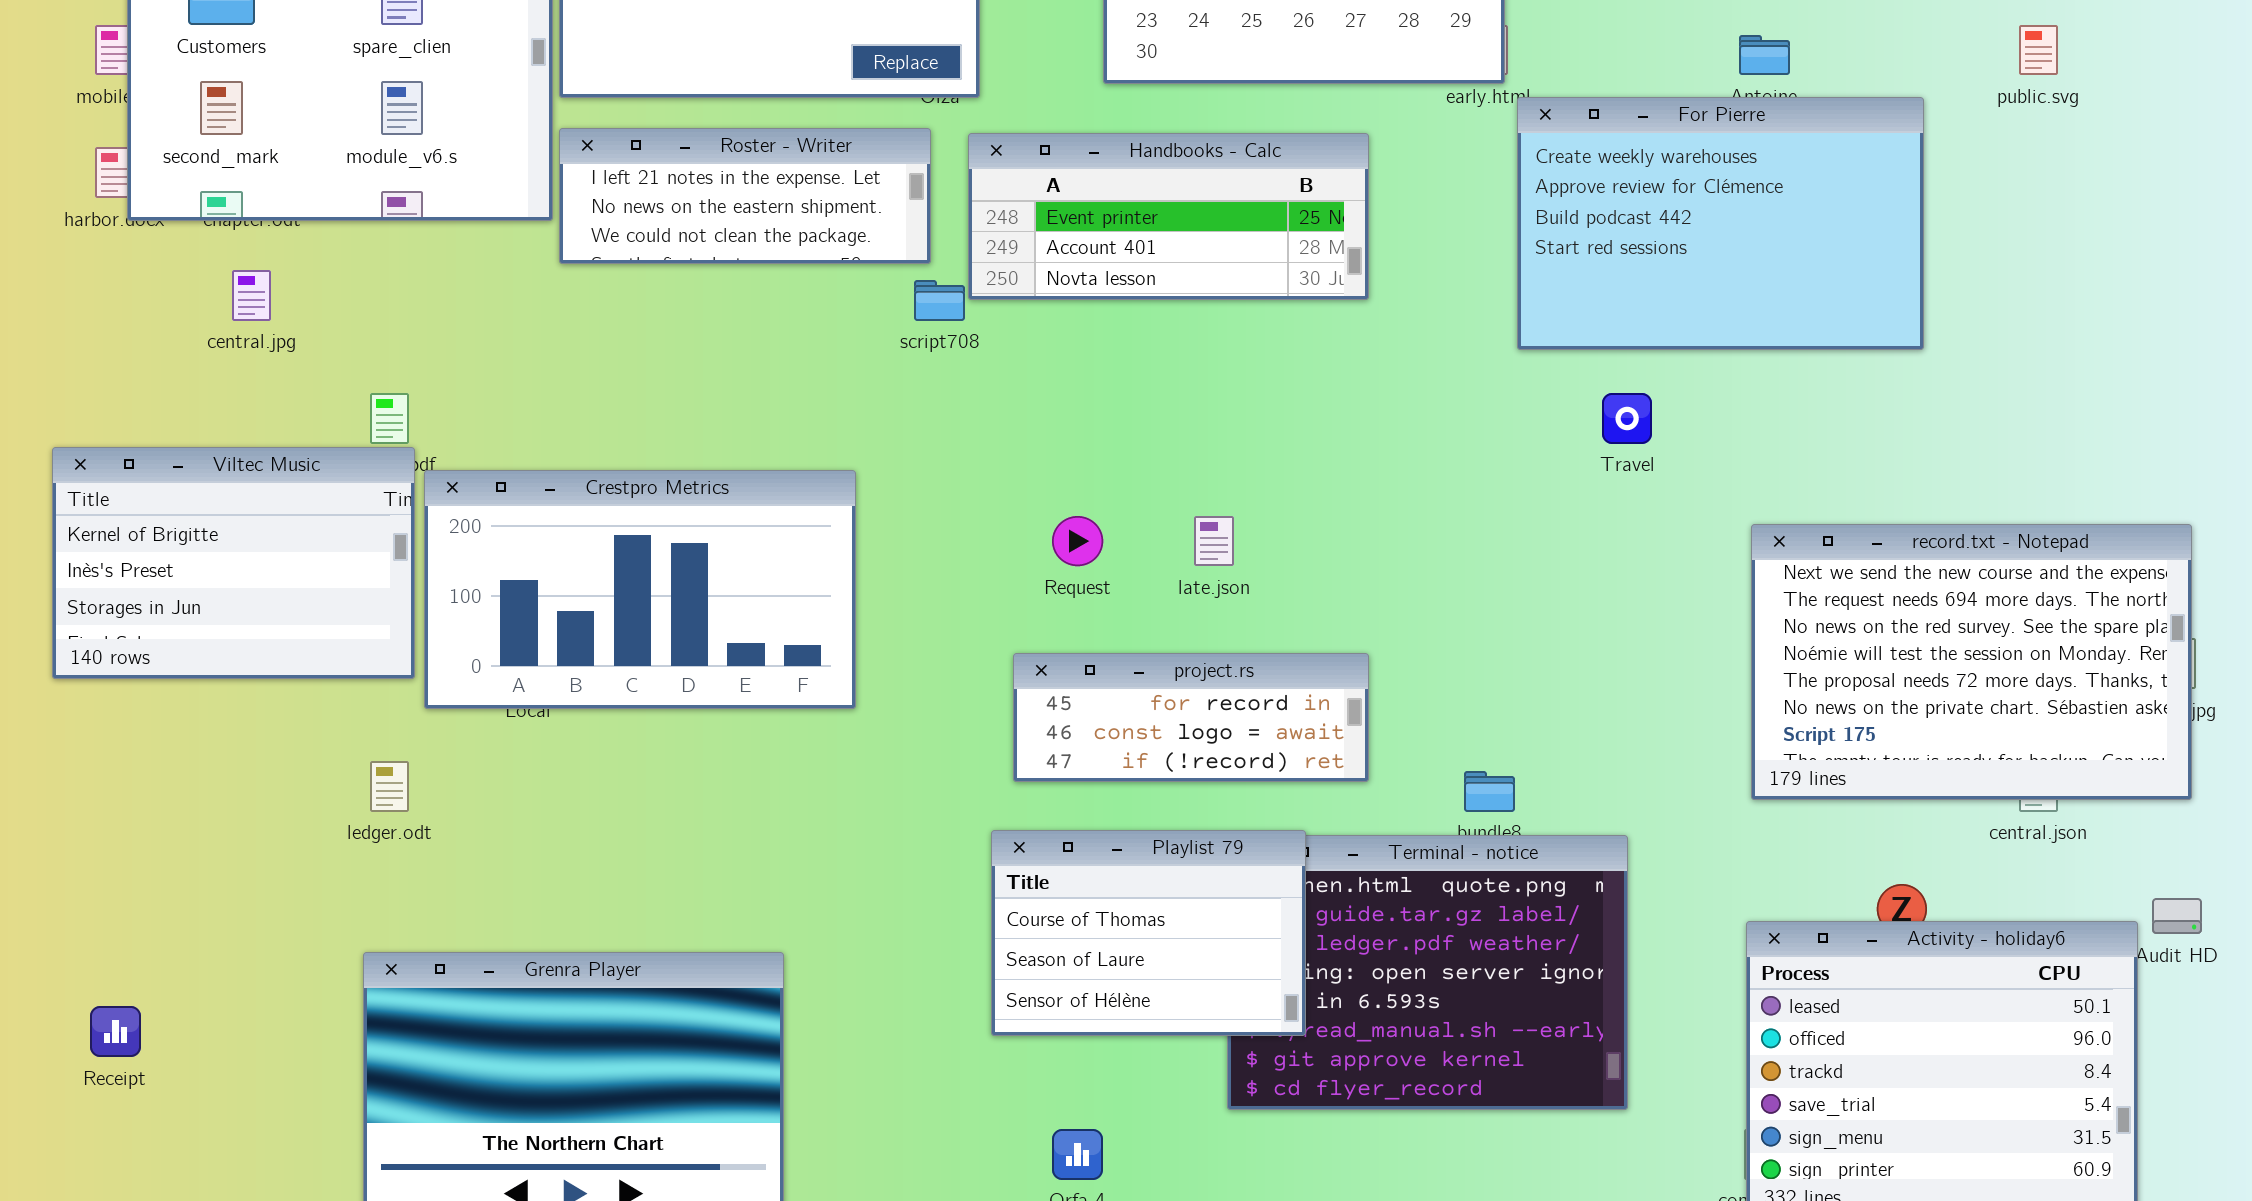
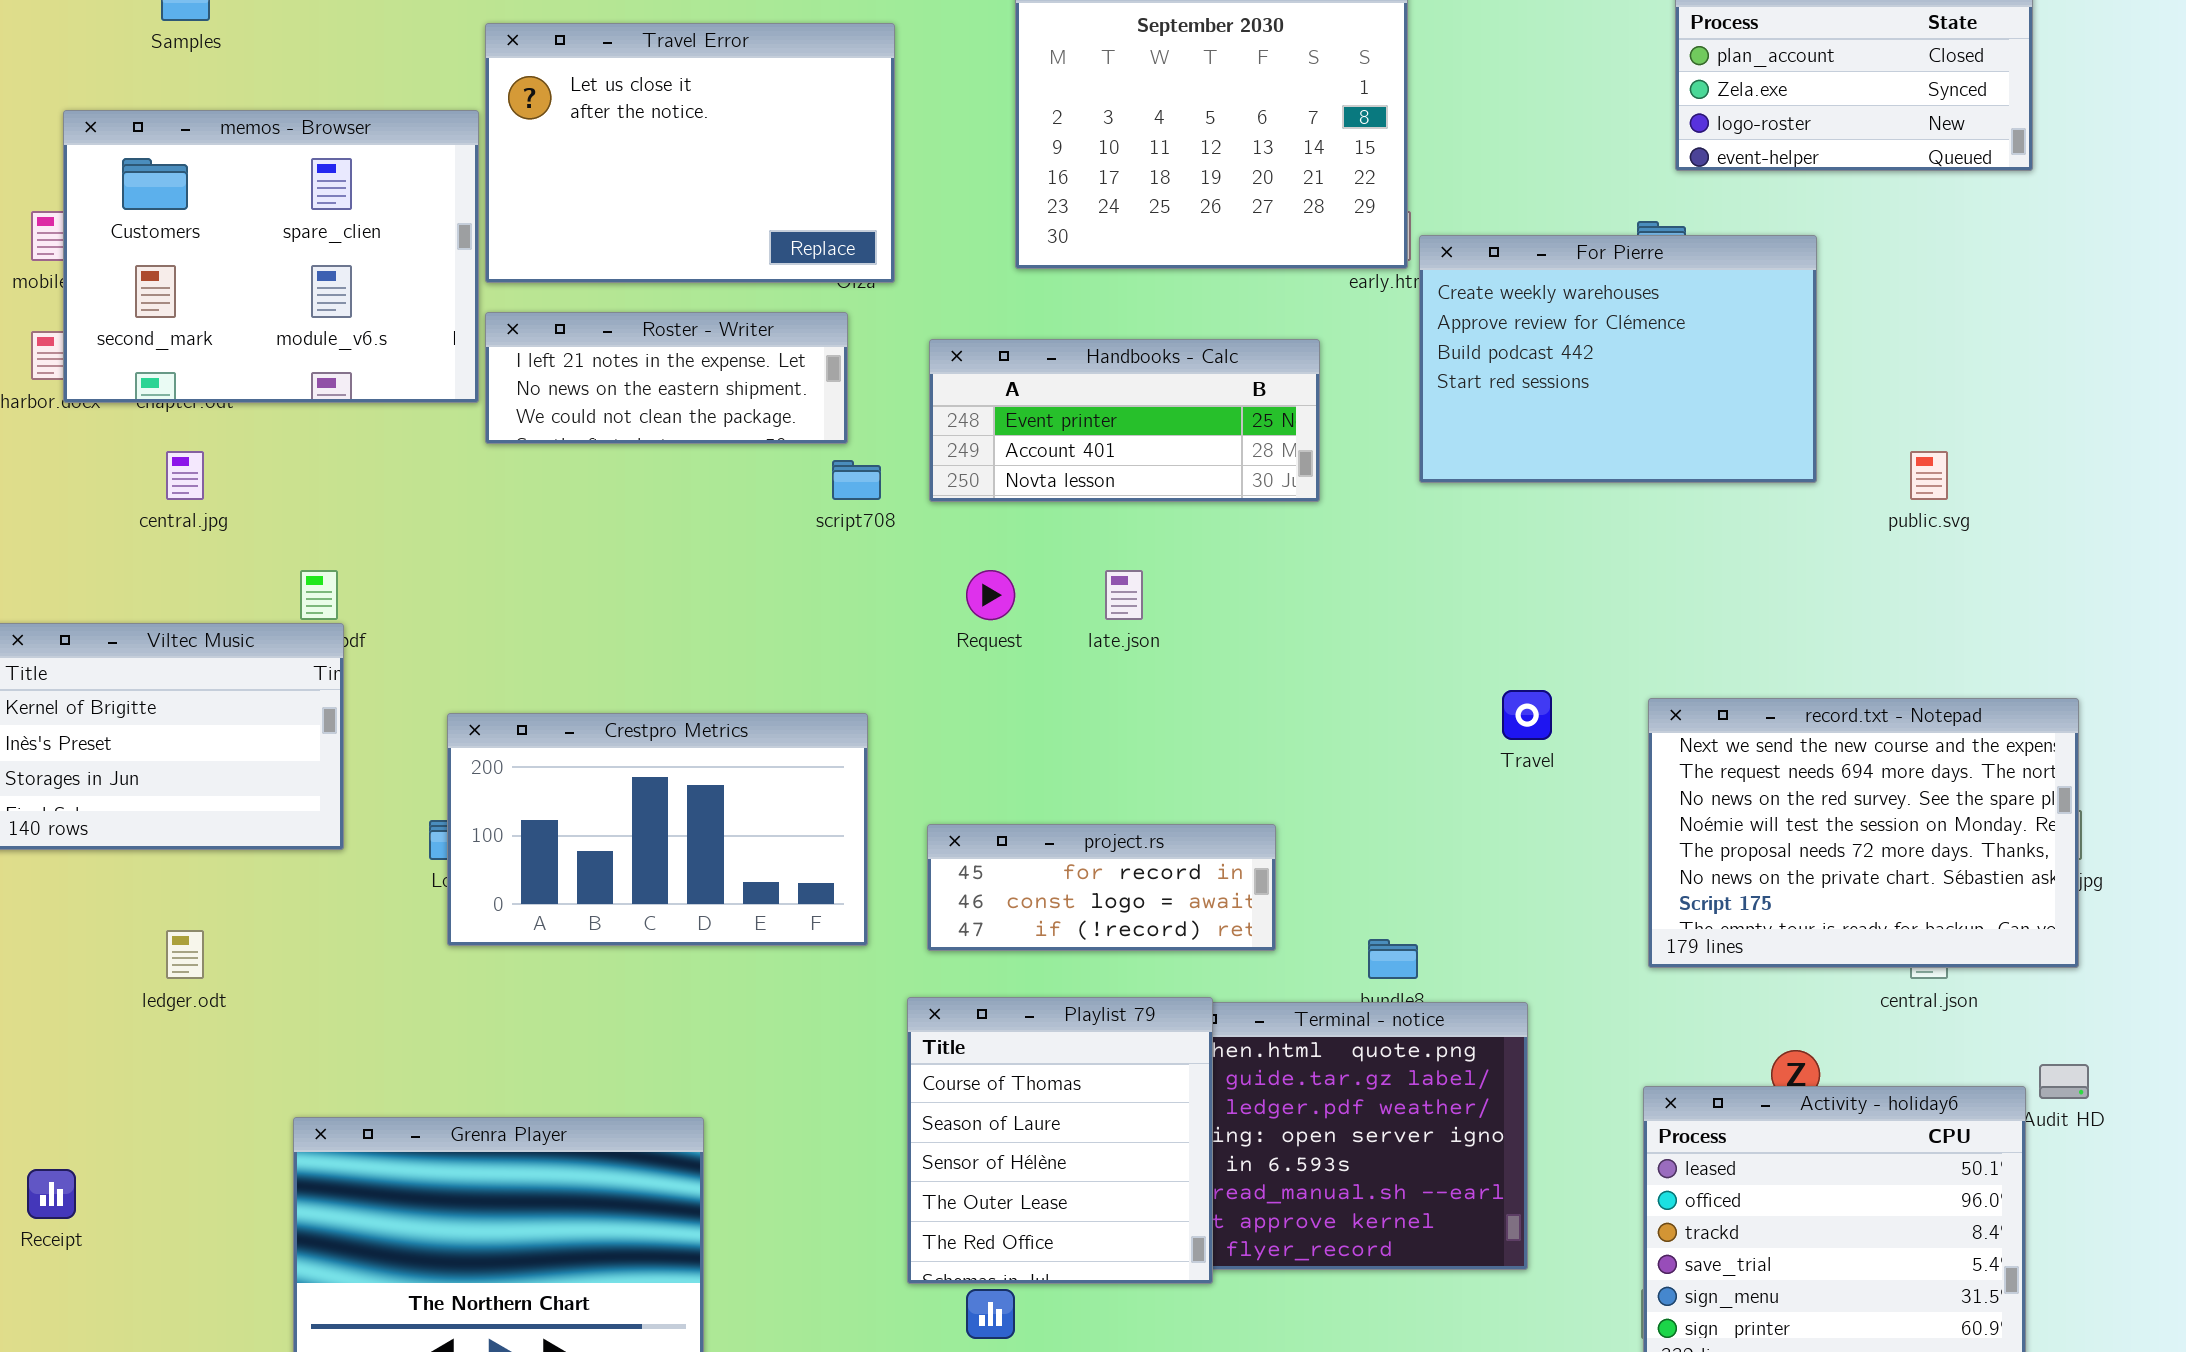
public.svg: [2019,25,2058,75] -> [1910,451,1948,500], moved
For Pierre: [1517,97,1924,350] -> [1419,235,1817,483], moved
Handbooks - Calc: [968,133,1369,300] -> [929,339,1320,502], moved
Travel: [1602,393,1652,444] -> [1502,690,1552,740], moved
Crestpro Metrics: [424,470,856,709] -> [447,713,868,946], moved
Request: [1052,516,1103,566] -> [966,570,1015,620], moved
late.json: [1194,516,1234,566] -> [1105,570,1143,620], moved
ledger.odt: [370,761,409,812] -> [166,930,204,979], moved
Playlist 79: [991,830,1306,1036] -> [907,997,1213,1284], resized

